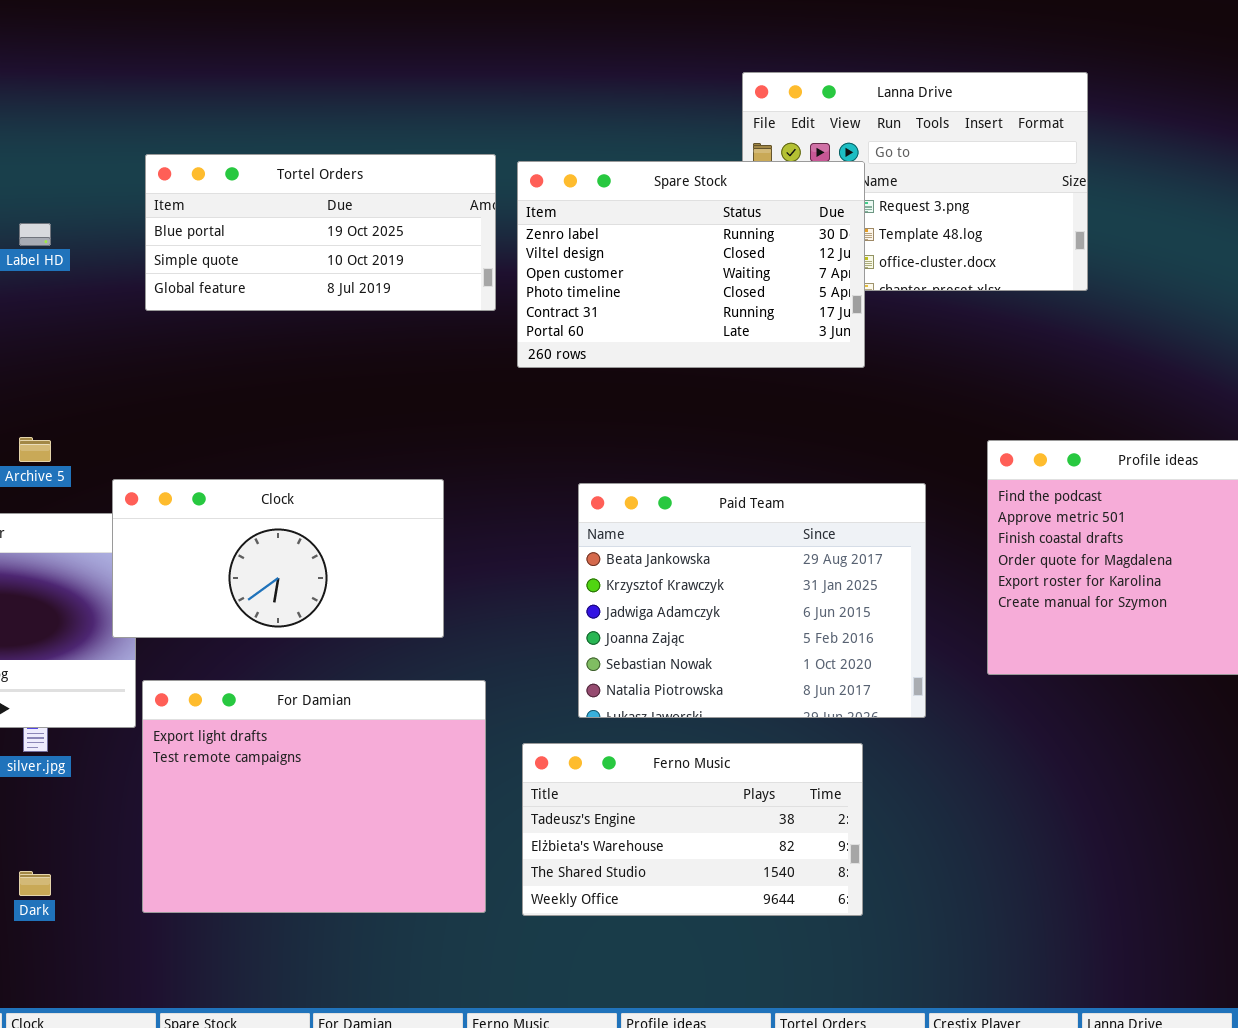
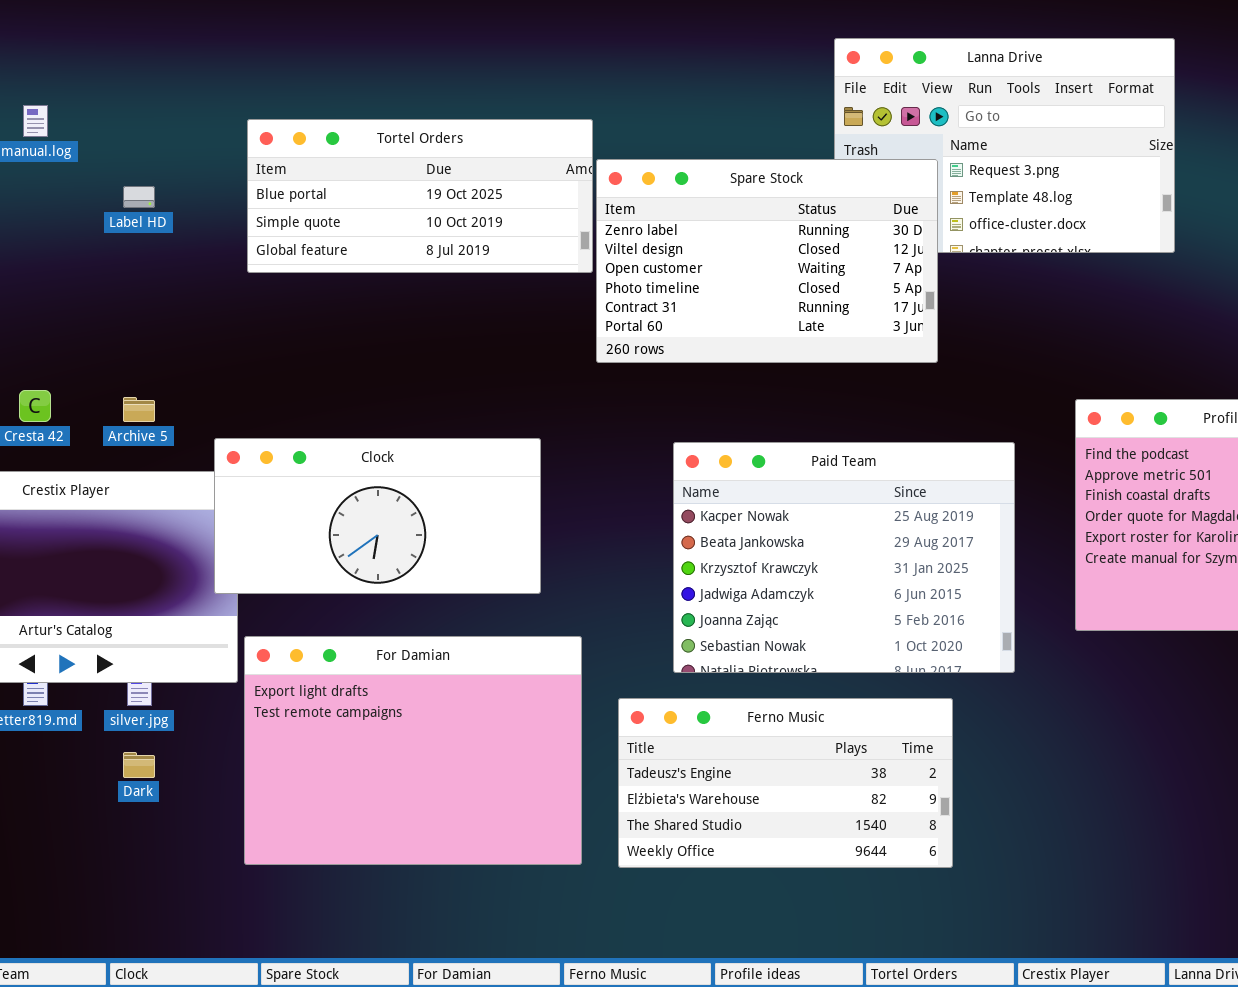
Spare Stock: [517,161,865,368] -> [596,159,938,363], moved
Paid Team: [578,483,926,718] -> [673,442,1015,673], scrolled up 1 row
Dark: [19,871,51,896] -> [123,752,155,778], moved

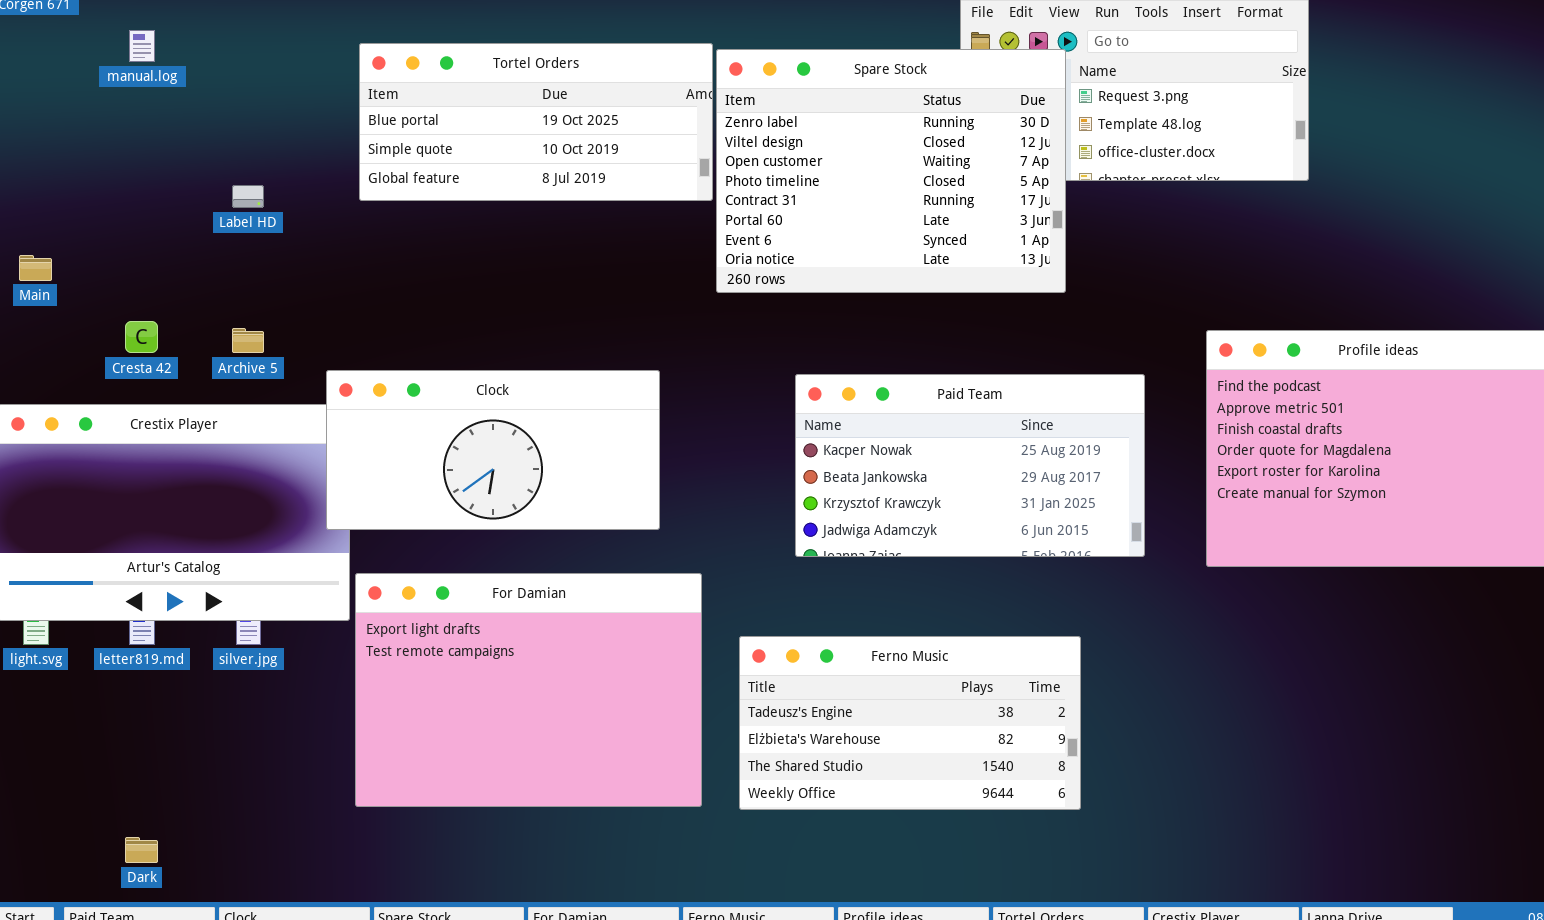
Spare Stock: [596,159,938,363] -> [716,49,1066,293], resized
Label HD: [123,186,155,208] -> [232,185,264,208], moved
Paid Team: [673,442,1015,673] -> [795,374,1145,557], resized
Dark: [123,752,155,778] -> [125,837,158,863], moved

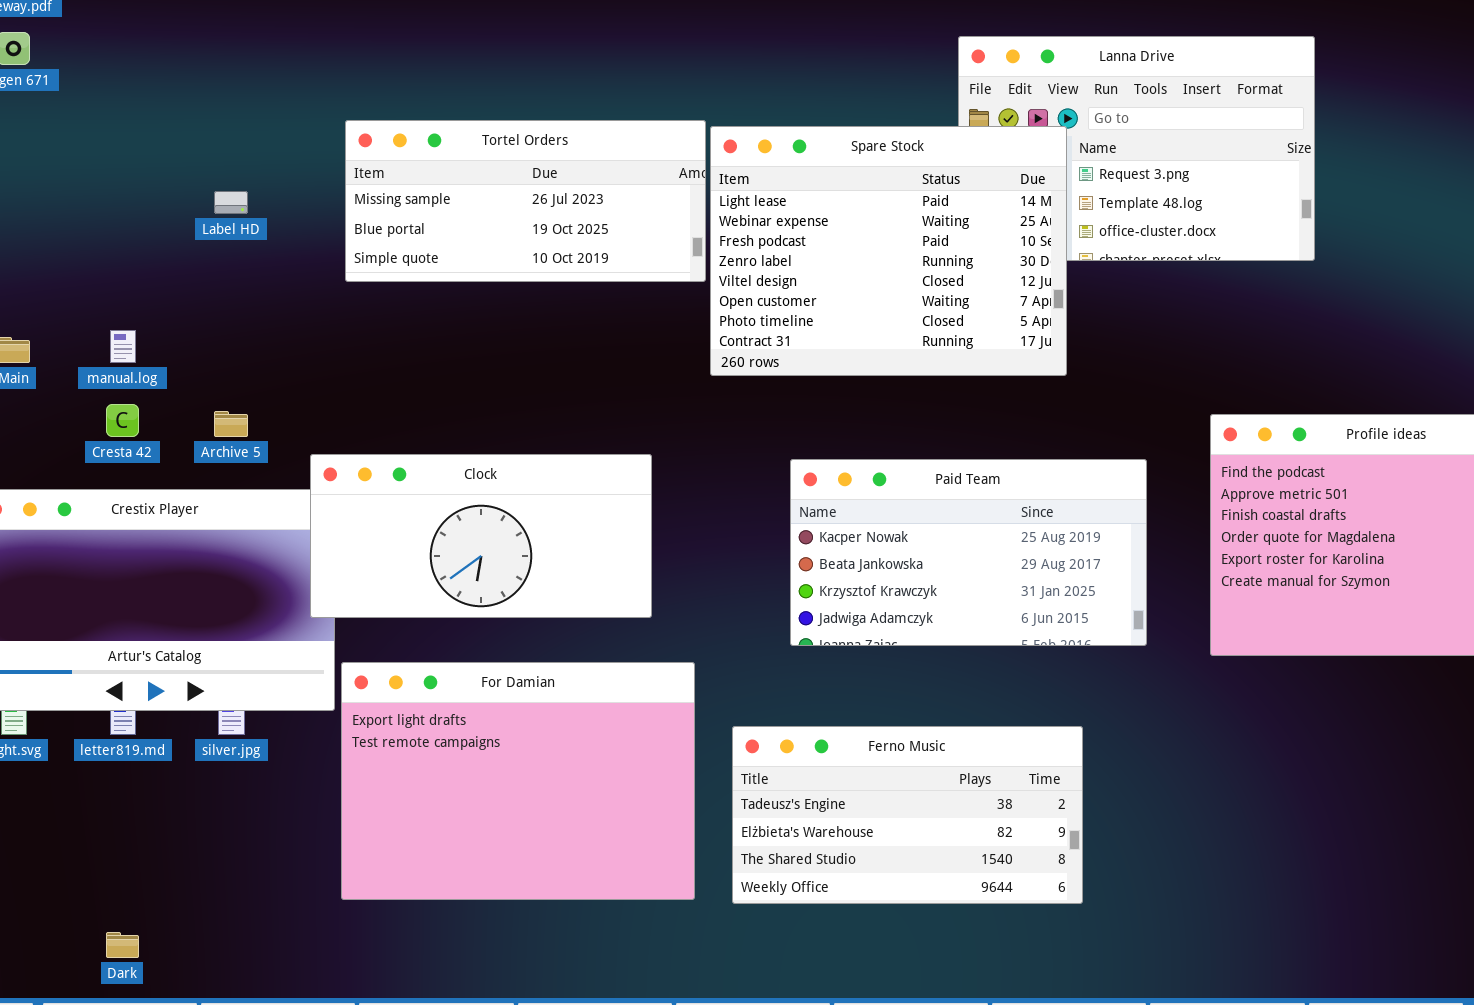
manual.log: [129,30,155,62] -> [110,330,136,363], moved
Tortel Orders: [359,43,713,201] -> [345,120,706,282], scrolled up 1 row
Spare Stock: [716,49,1066,293] -> [710,126,1067,376], scrolled up 3 rows
Label HD: [232,185,264,208] -> [214,191,248,214], moved

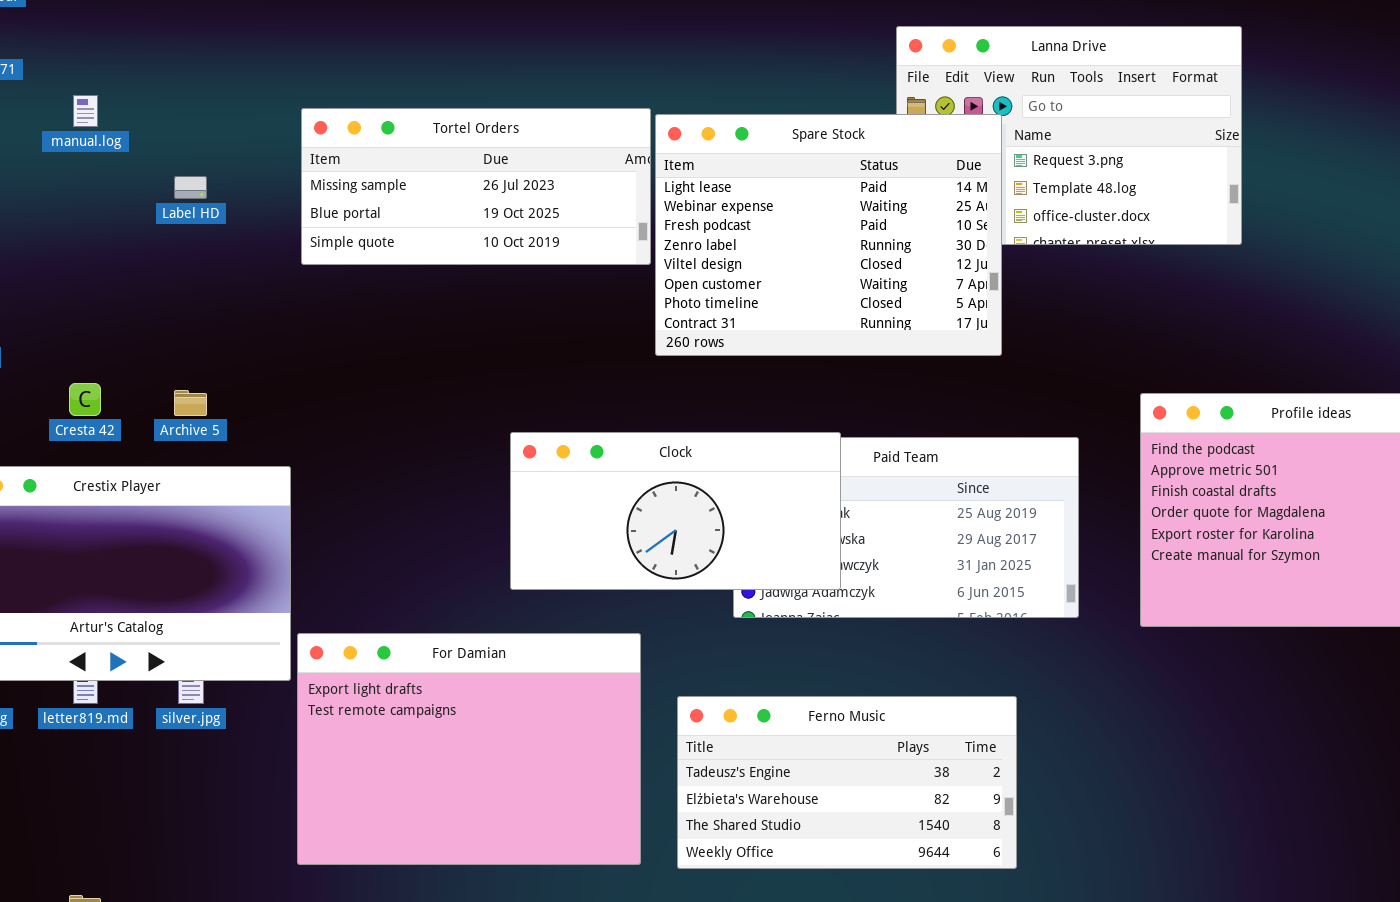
manual.log: [110,330,136,363] -> [73,95,98,127], moved
Clock: [310,454,652,618] -> [510,432,841,590], moved

